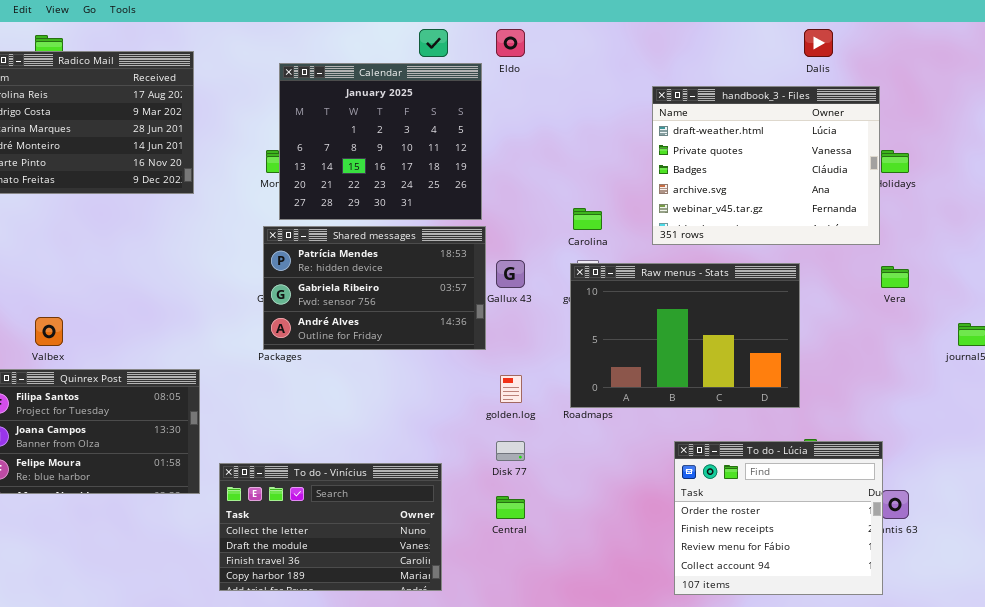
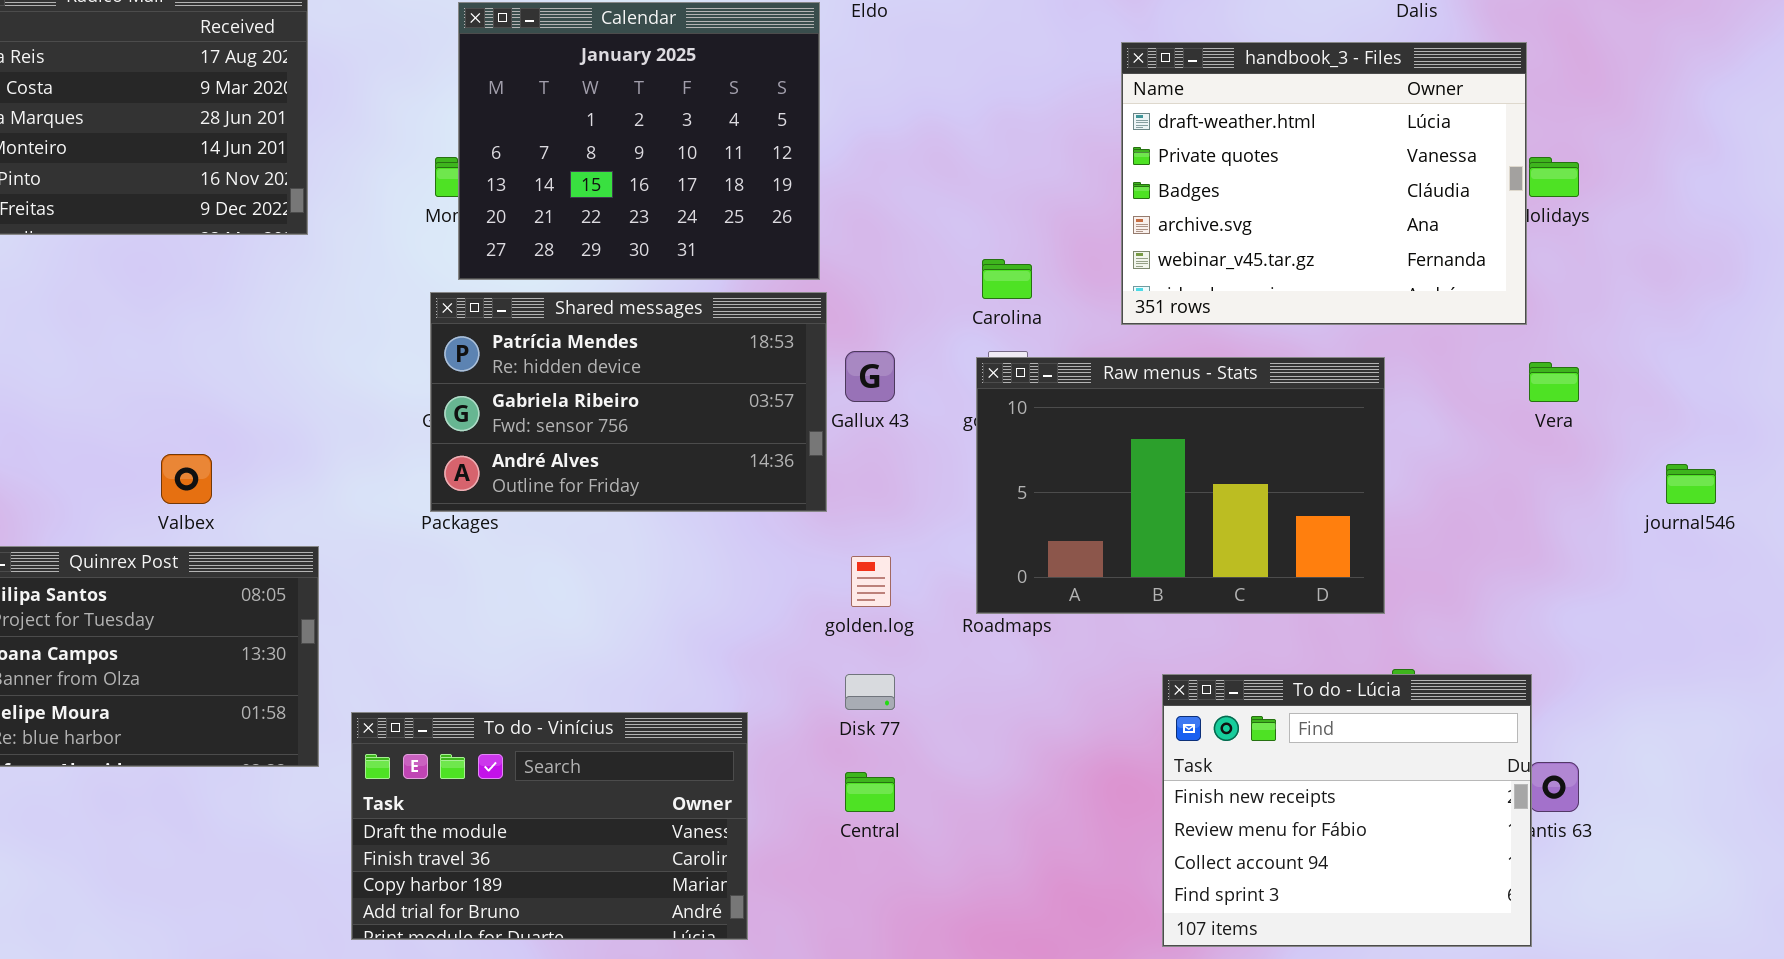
Valbex: [35,317,63,346] -> [161,454,212,504], moved
To do - Lúcia: [674,441,883,595] -> [1162,674,1532,947], scrolled down 1 row
To do - Vinícius: [219,463,442,591] -> [351,712,748,940], scrolled down 1 row

